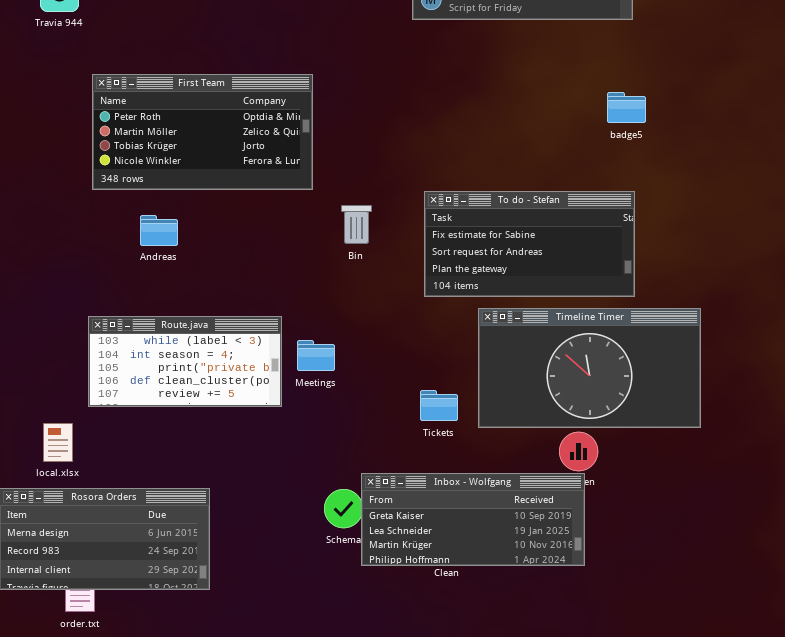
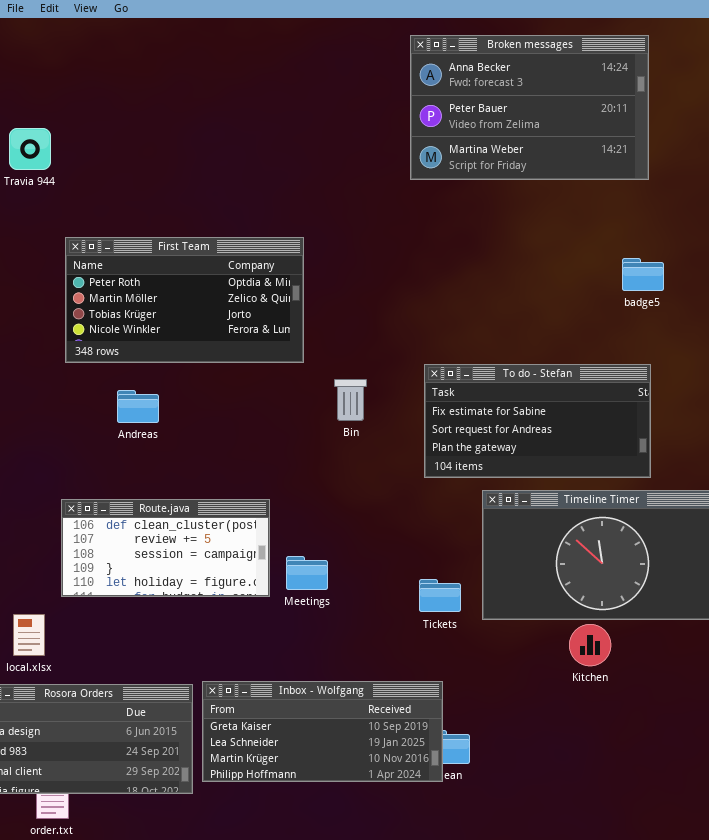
Route.java: [88,316,282,407] -> [61,499,270,597], scrolled down 3 rows
Meetings: [297,340,335,371] -> [286,556,328,590], moved
Inbox - Wolfgang: [361,473,585,566] -> [202,681,443,782], moved

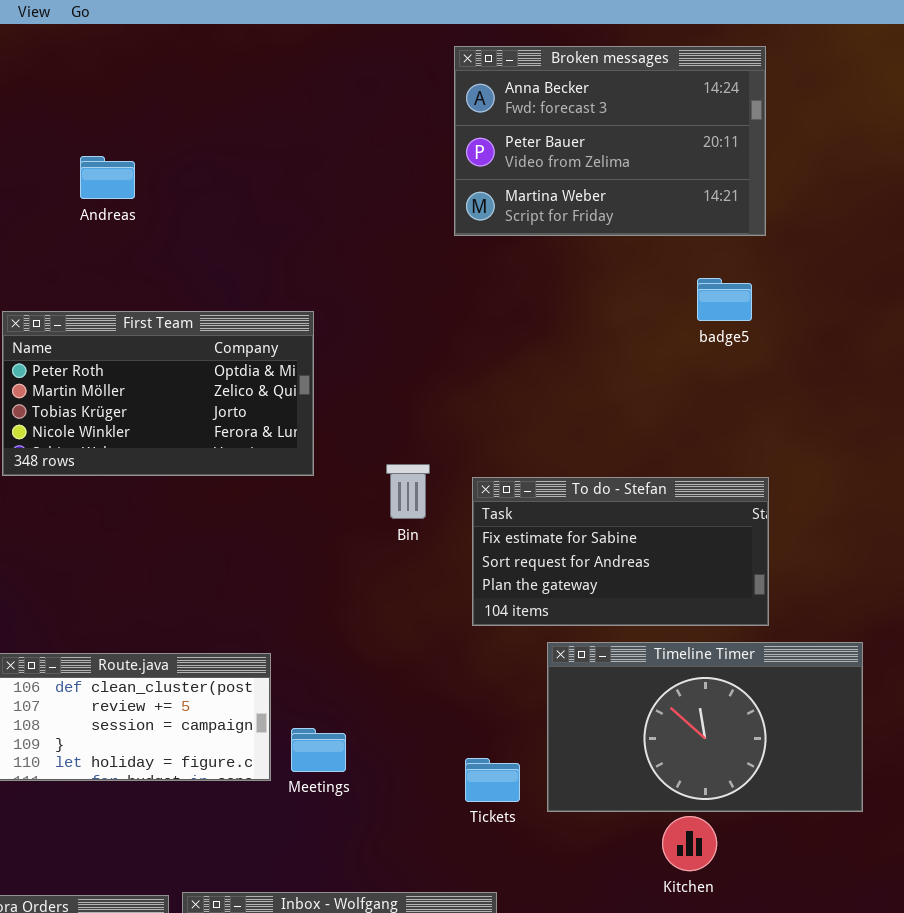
badge5: [622,258,664,291] -> [697,278,752,321], moved
Bin: [334,379,367,421] -> [386,464,430,519], moved
Andreas: [117,390,159,423] -> [80,156,135,199], moved

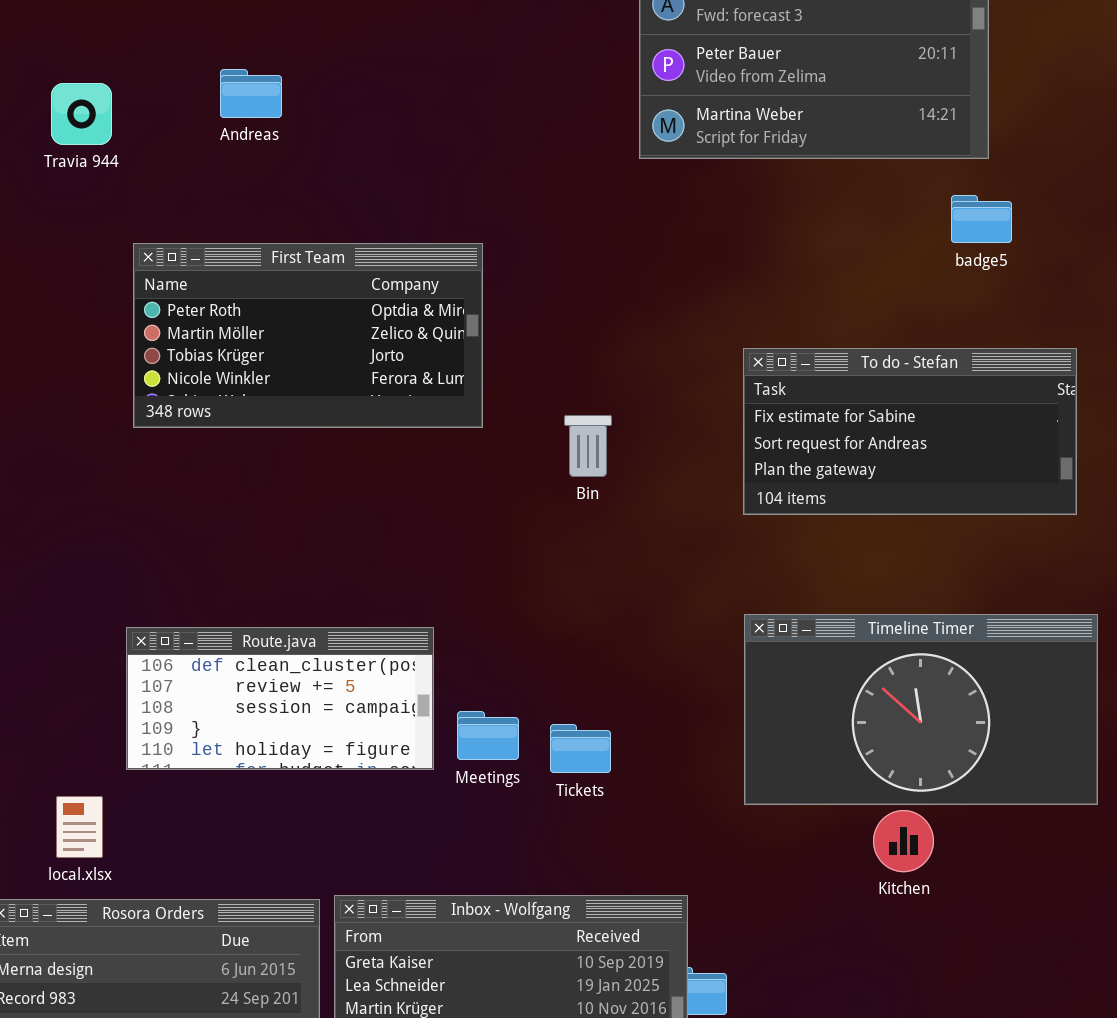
badge5: [697,278,752,321] -> [951,195,1012,243], moved
To do - Stefan: [472,477,769,626] -> [743,348,1077,515], moved
Tickets: [465,758,520,802] -> [550,724,611,773], moved

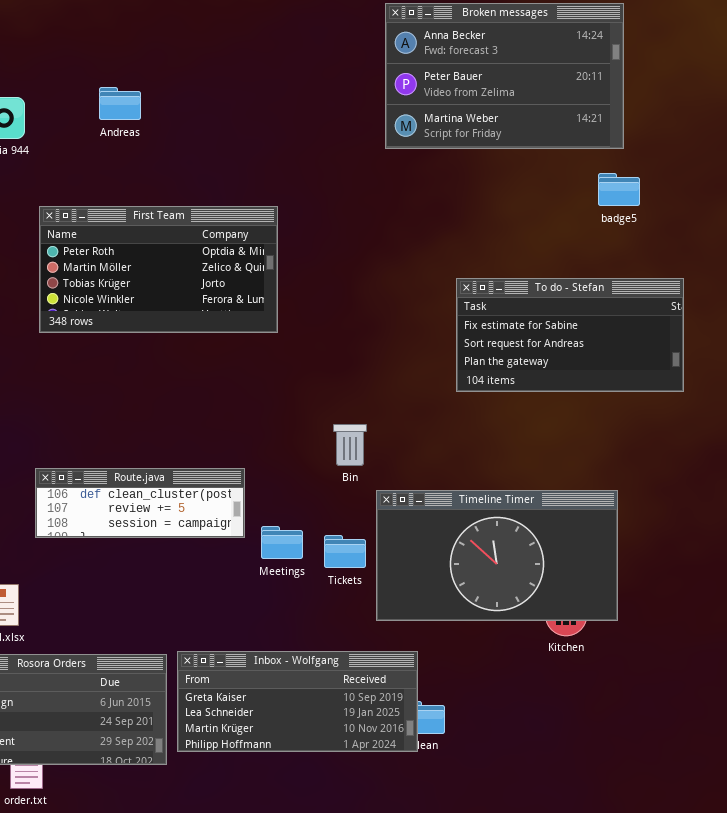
Bin: [564,415,612,477] -> [333,424,367,466], moved
Timeline Timer: [744,614,1098,805] -> [376,490,618,621], moved
Route.java: [126,627,434,770] -> [35,468,245,538], resized

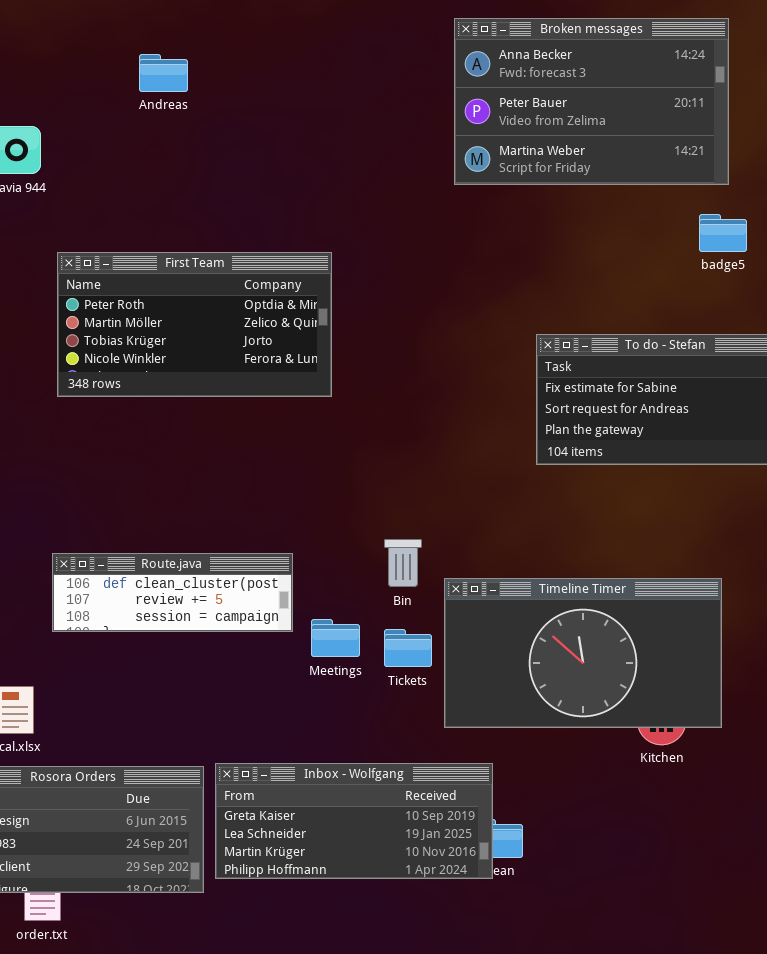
Andreas: [99,87,141,120] -> [139,54,188,92], moved
Bin: [333,424,367,466] -> [384,539,422,587], moved

